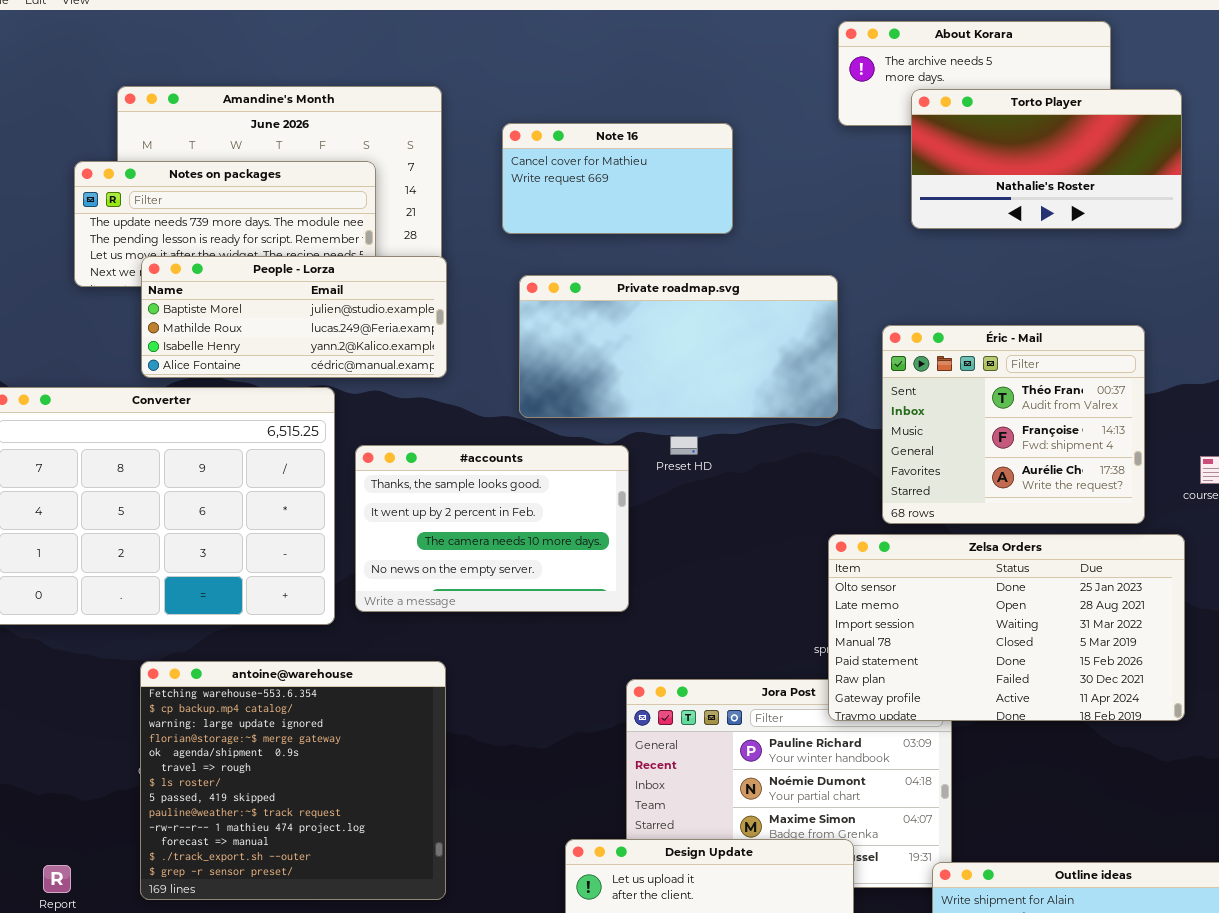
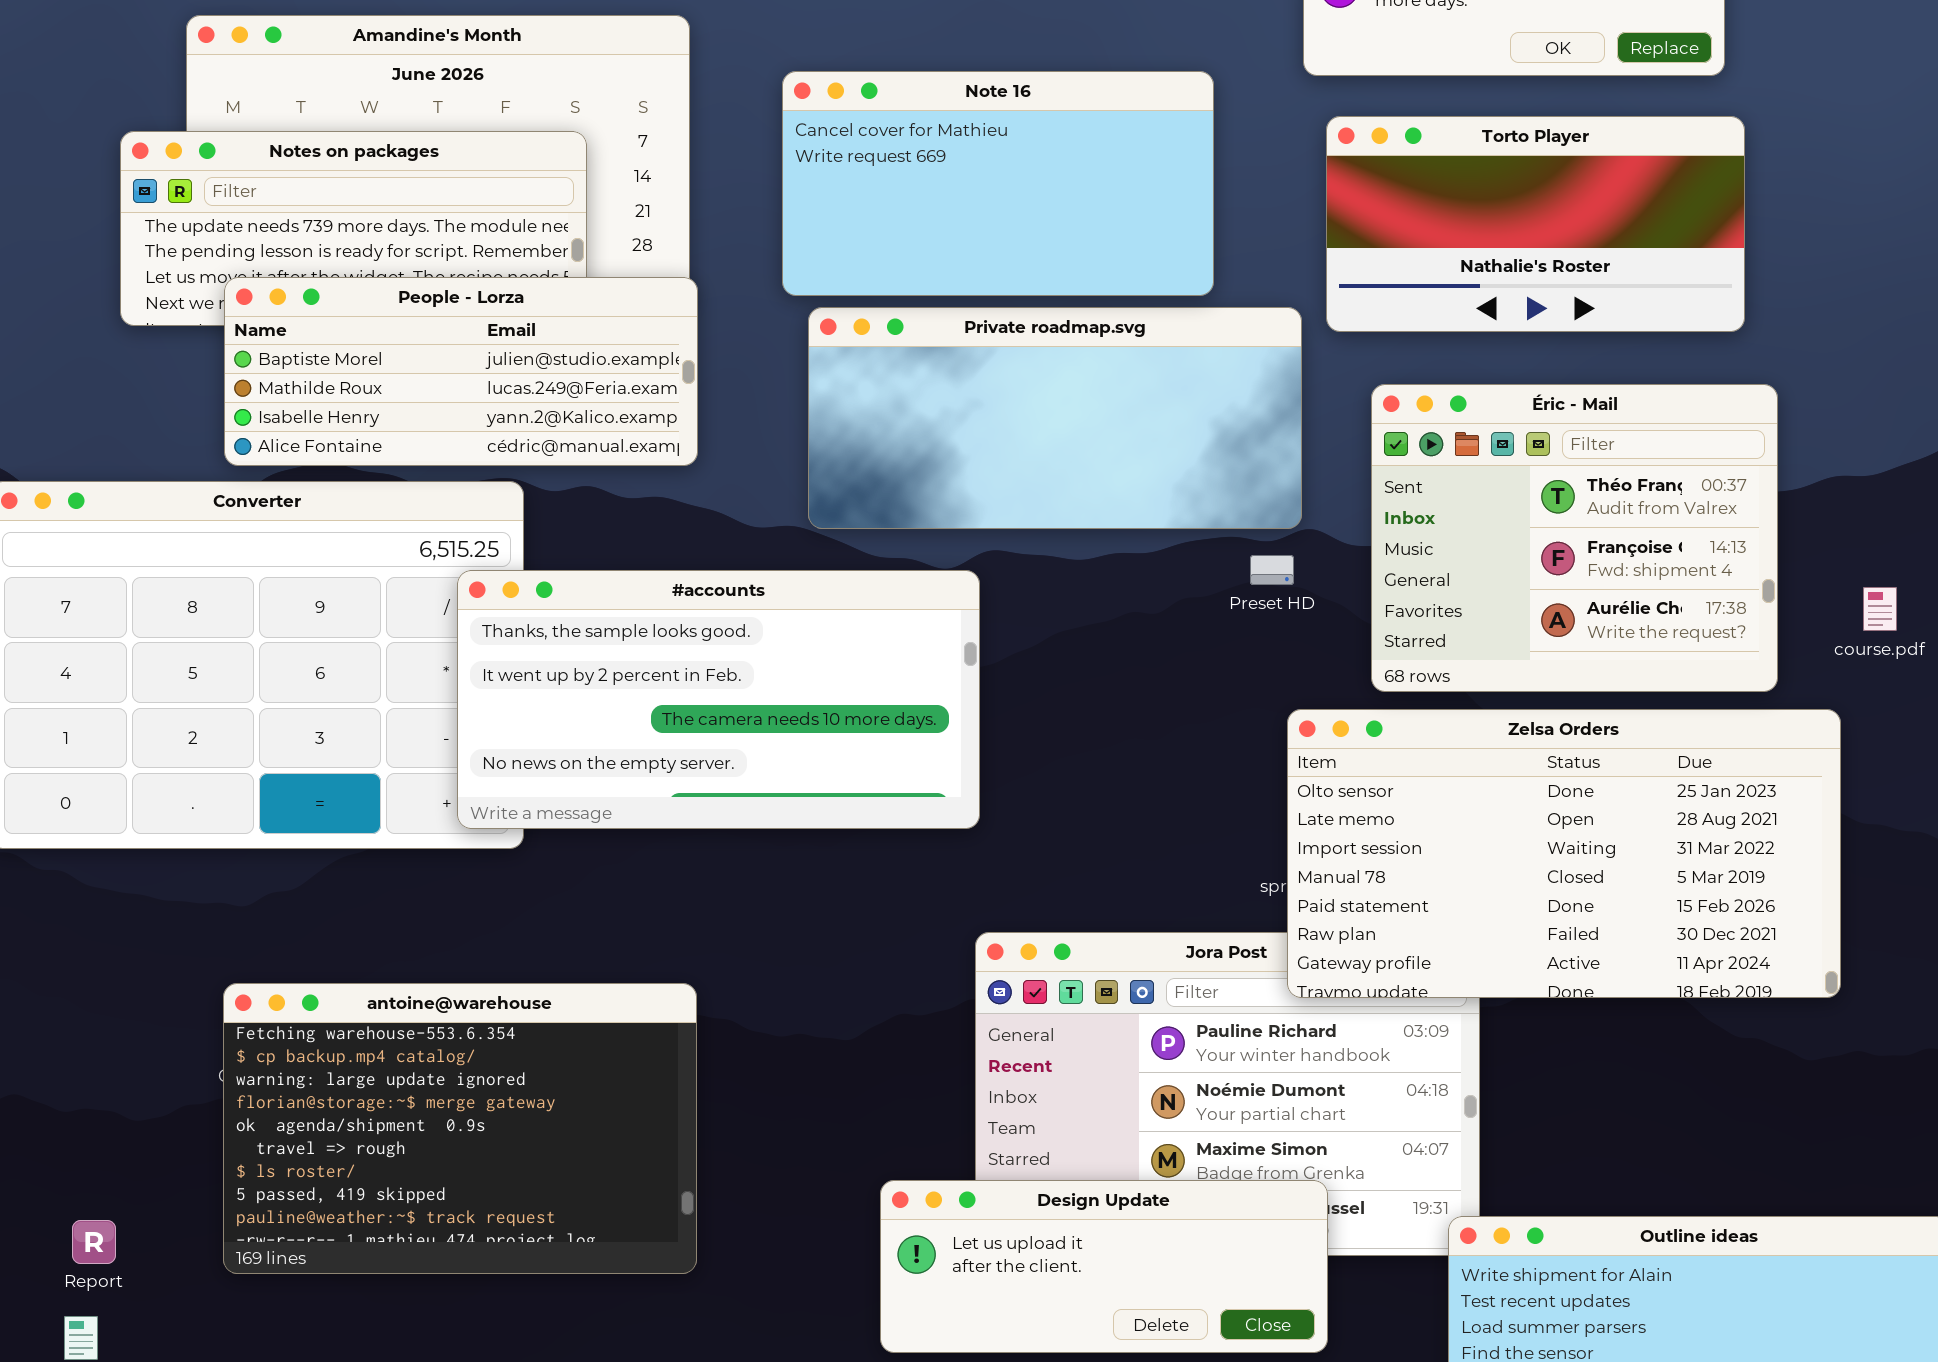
Torto Player: [911,89,1182,229] -> [1326,116,1745,332], moved
Note 16: [502,123,733,234] -> [782,71,1214,296], resized
Preset HD: [670,436,698,455] -> [1250,555,1294,585], moved
#accounts: [355,445,629,612] -> [457,570,980,829], resized
antoine@warehouse: [140,661,446,900] -> [223,983,697,1274], resized

